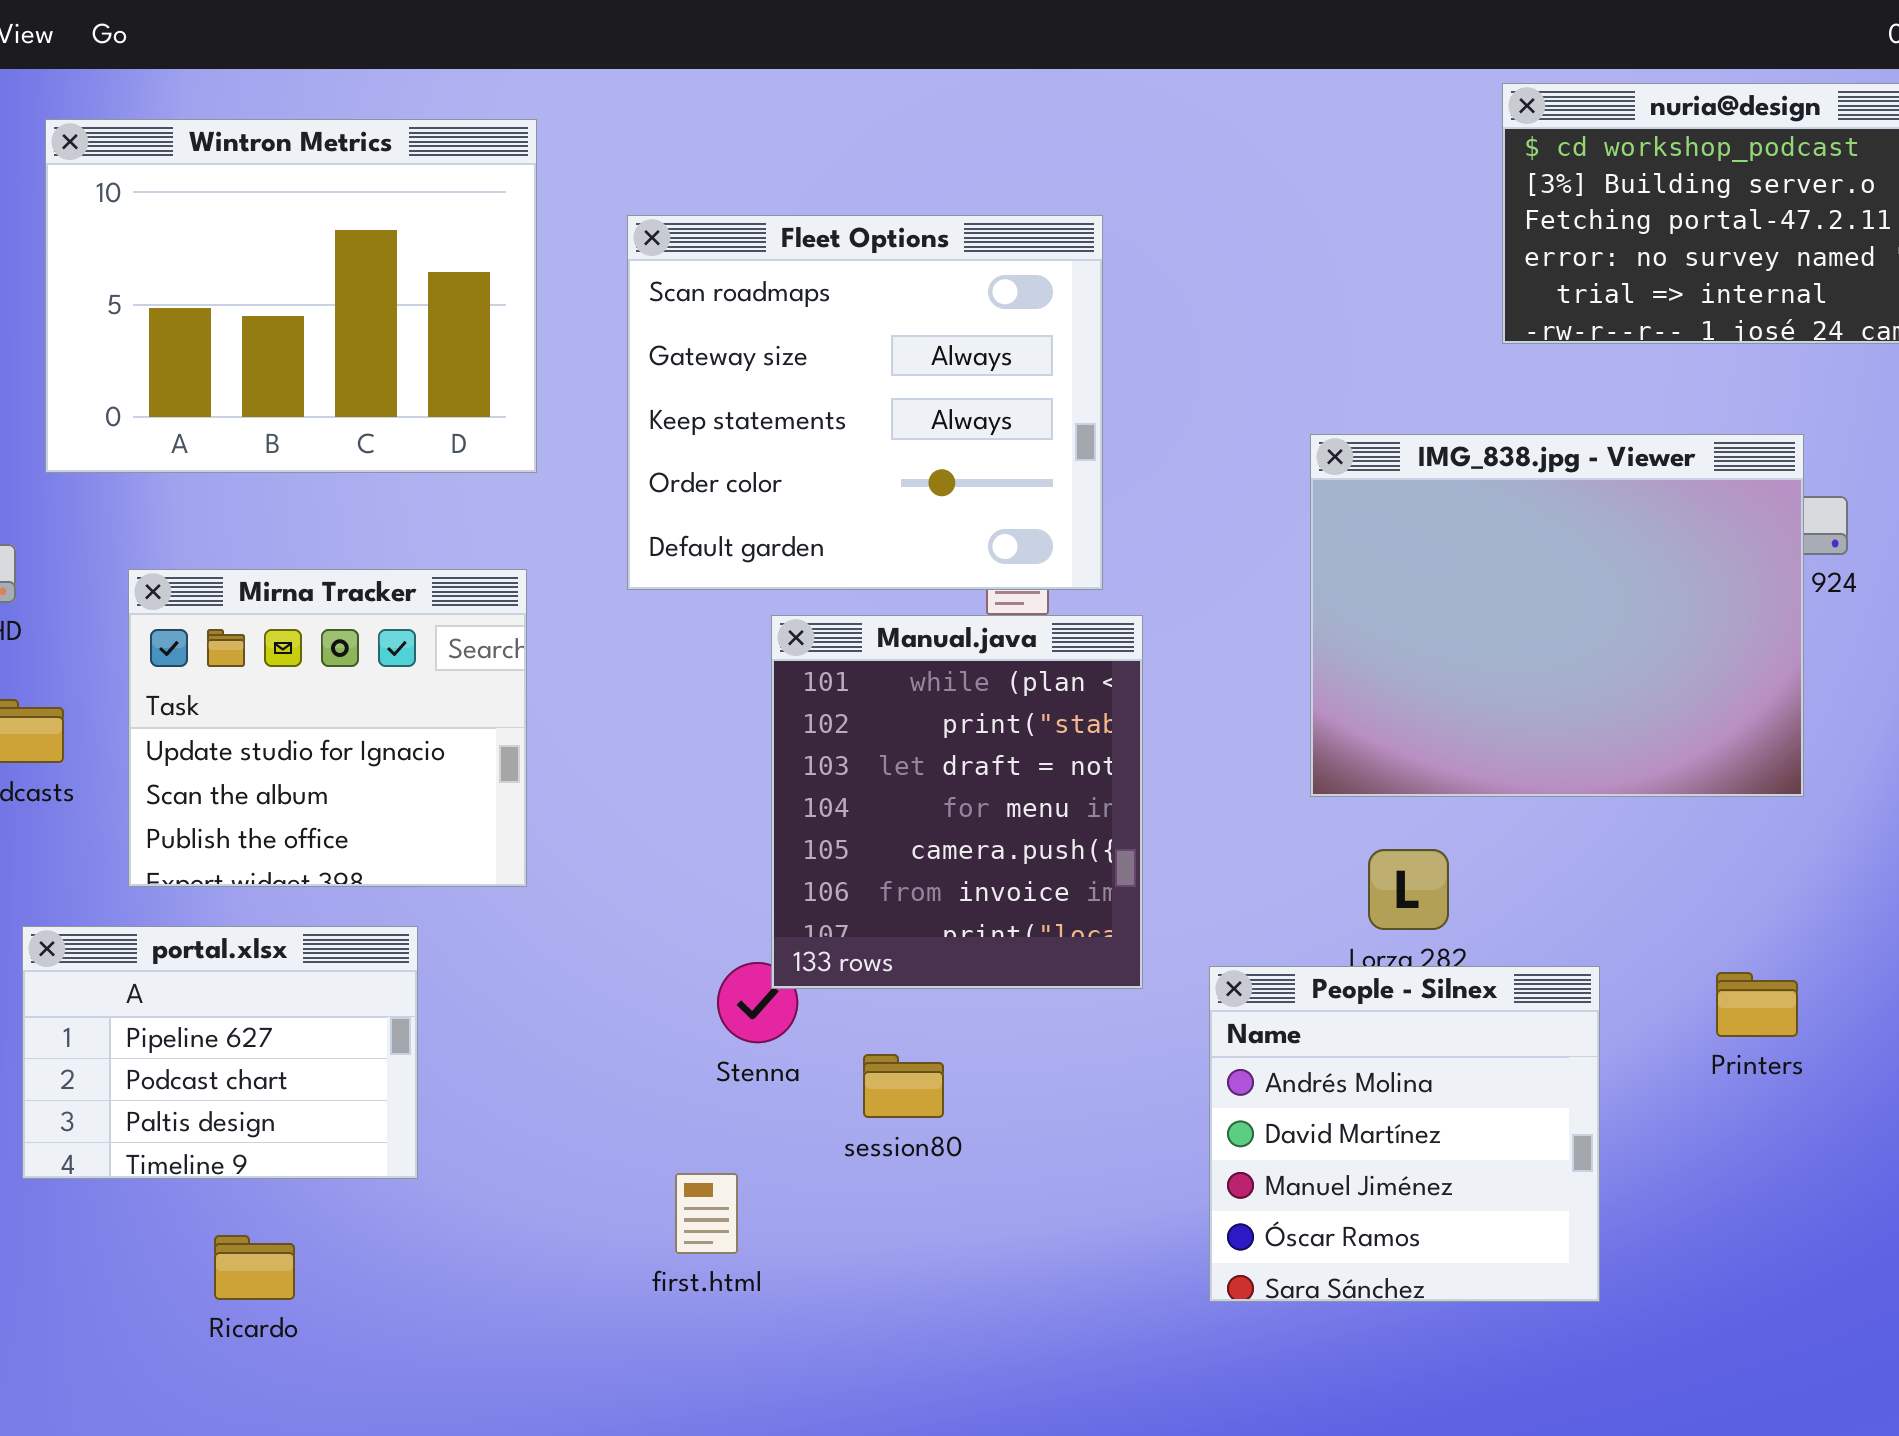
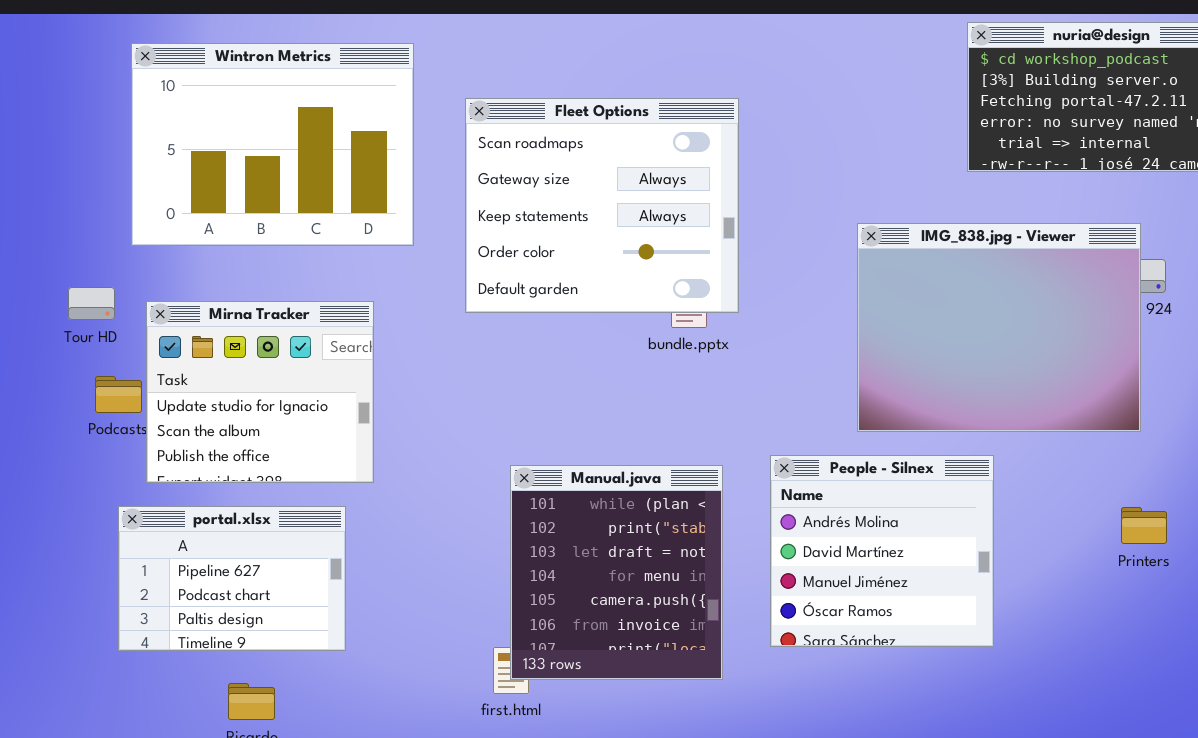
Mirna Tracker: [128,569,527,887] -> [146,301,374,483], moved
Manual.java: [771,615,1143,989] -> [510,465,723,680], moved
People - Silnex: [1209,966,1600,1302] -> [770,455,994,647], moved
Printers: [1716,972,1798,1037] -> [1121,507,1167,544], moved

